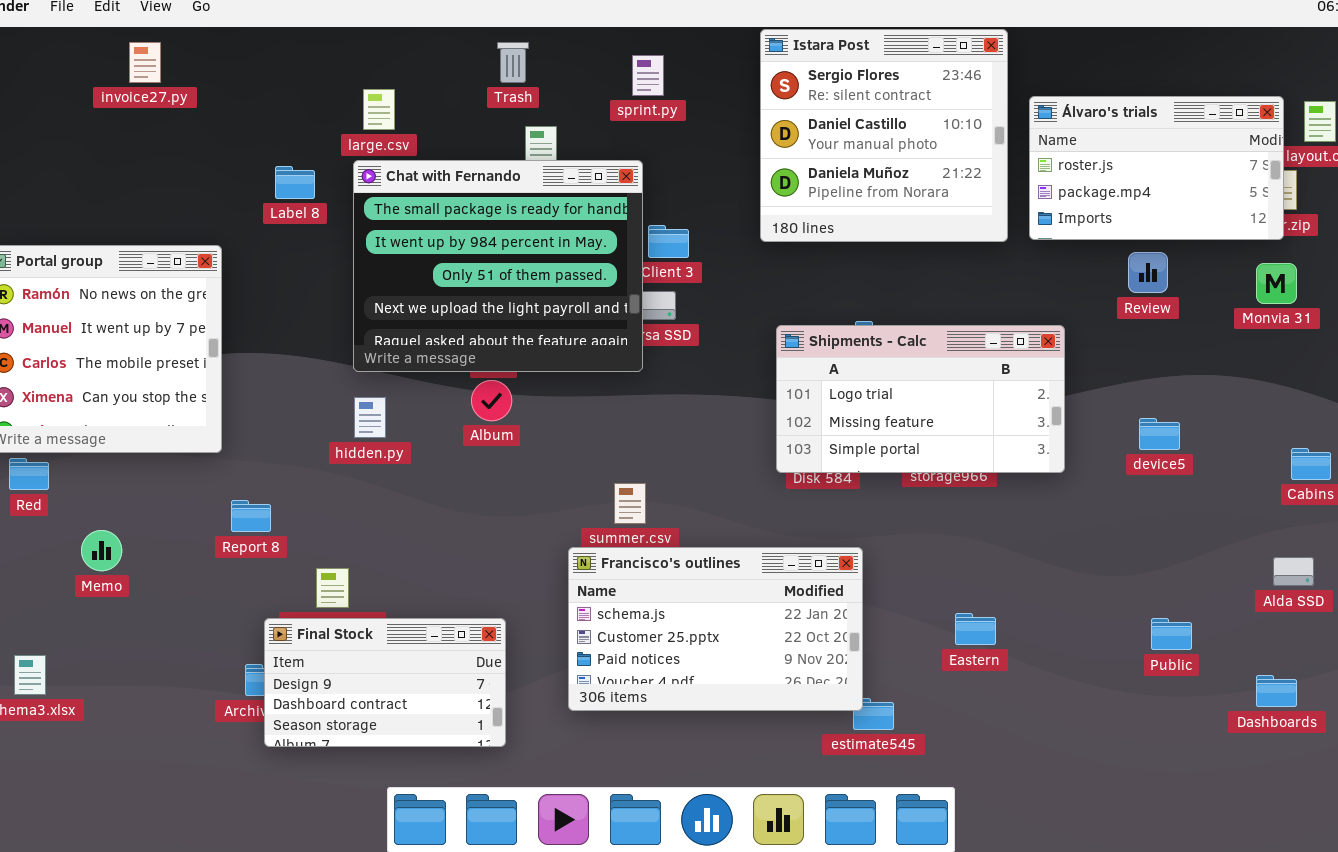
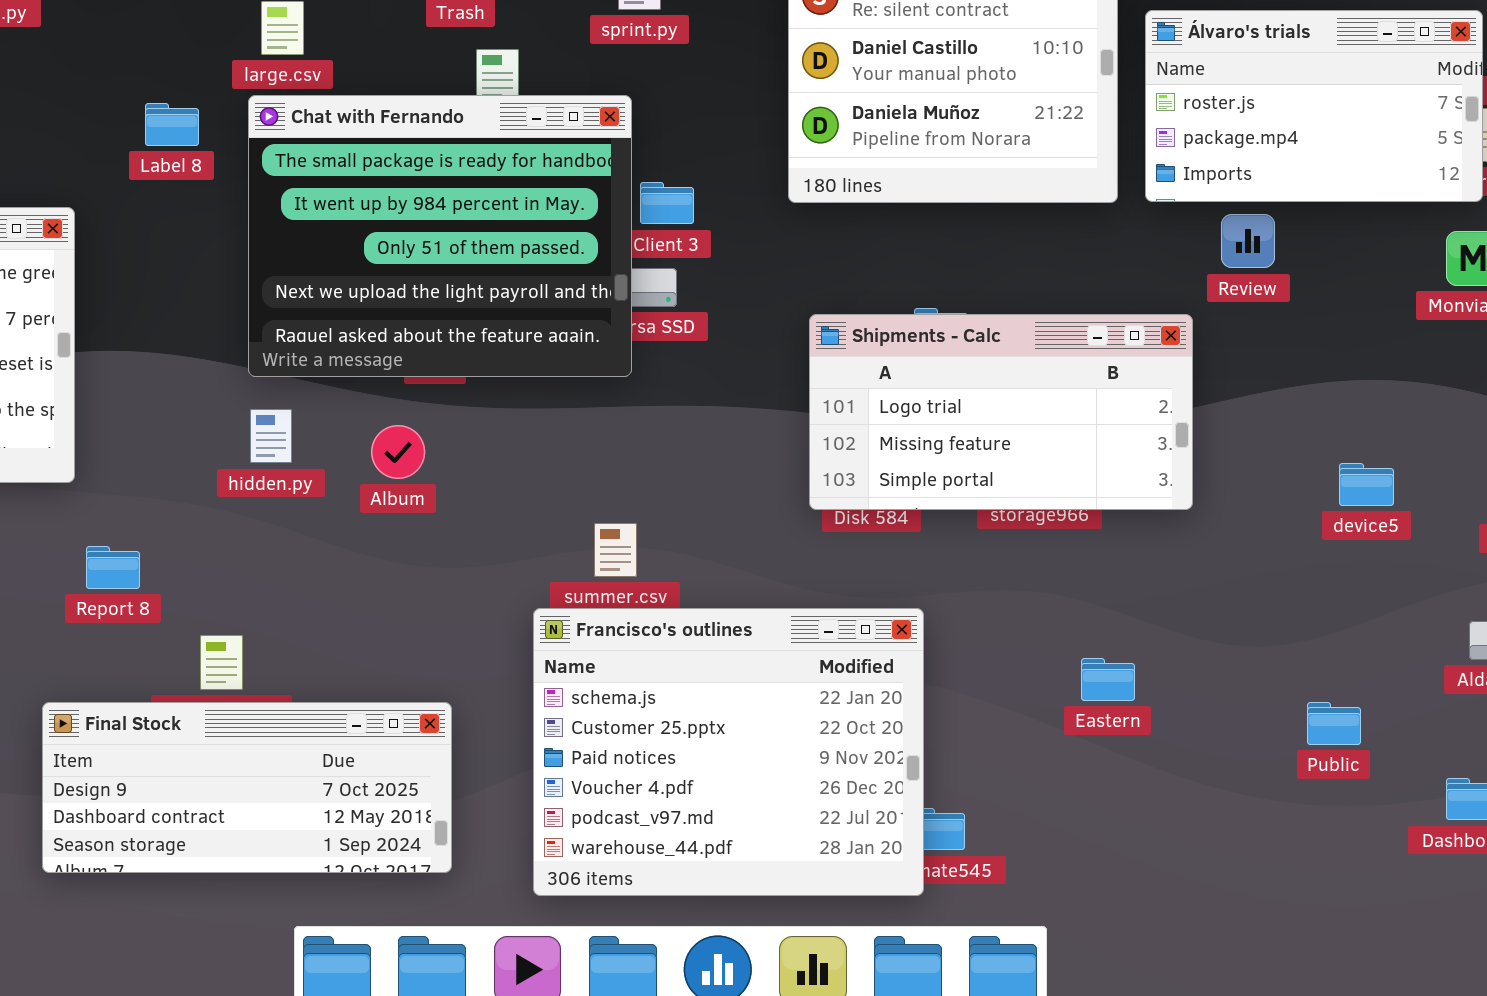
Review: [1128,252,1168,293] -> [1221,214,1275,268], moved
Album: [471,380,512,421] -> [371,425,425,479], moved
device5: [1139,418,1180,450] -> [1339,463,1394,506], moved
Francisco's outlines: [568,547,863,711] -> [533,608,924,896], resized
Eastern: [955,613,996,645] -> [1081,658,1135,701], moved
Final Stock: [264,618,506,747] -> [42,702,452,873], resized

